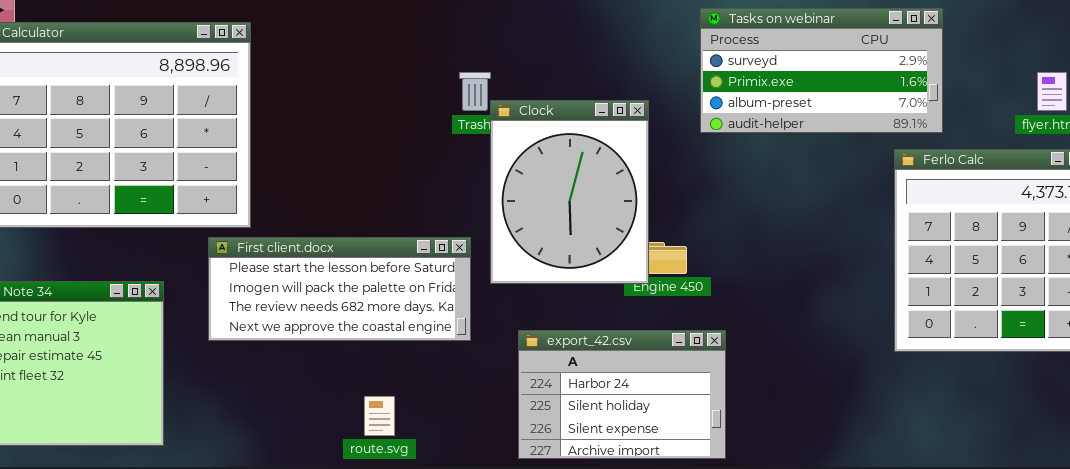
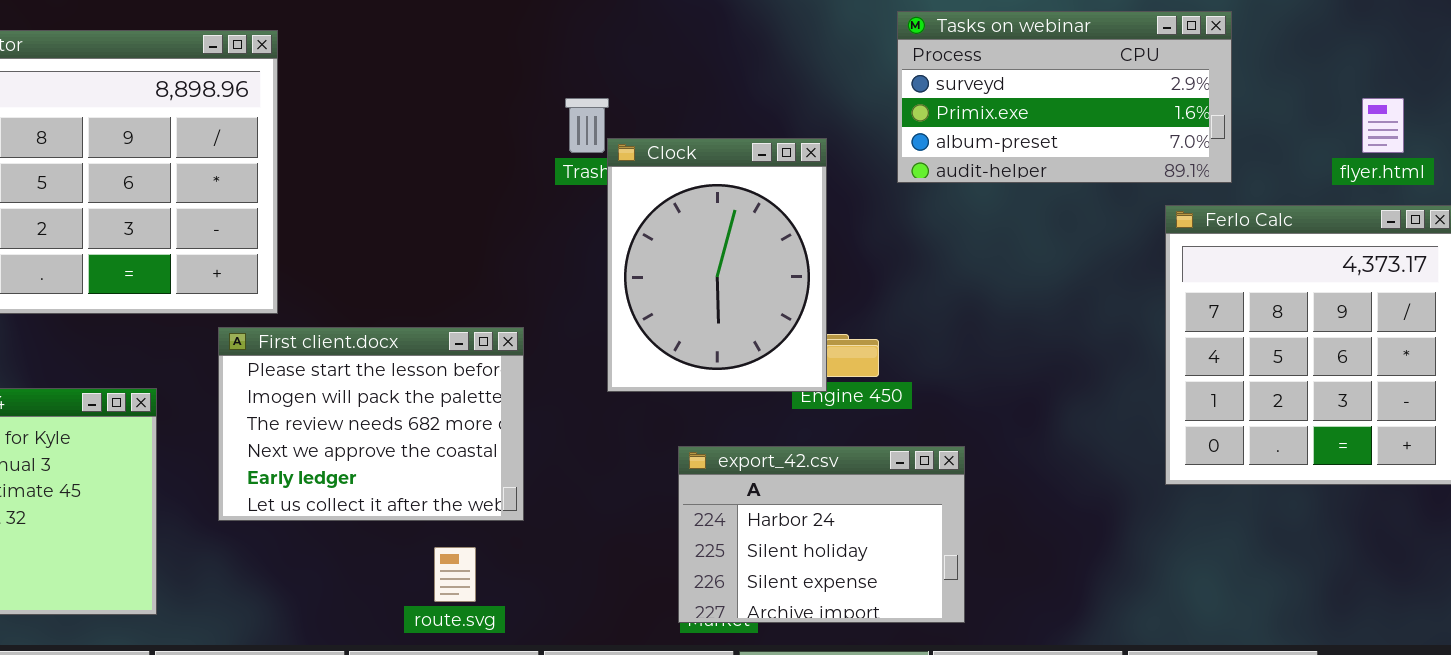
First client.docx: [208,237,471,341] -> [218,327,524,521], resized
export_42.csv: [518,330,726,459] -> [678,446,965,623], moved

